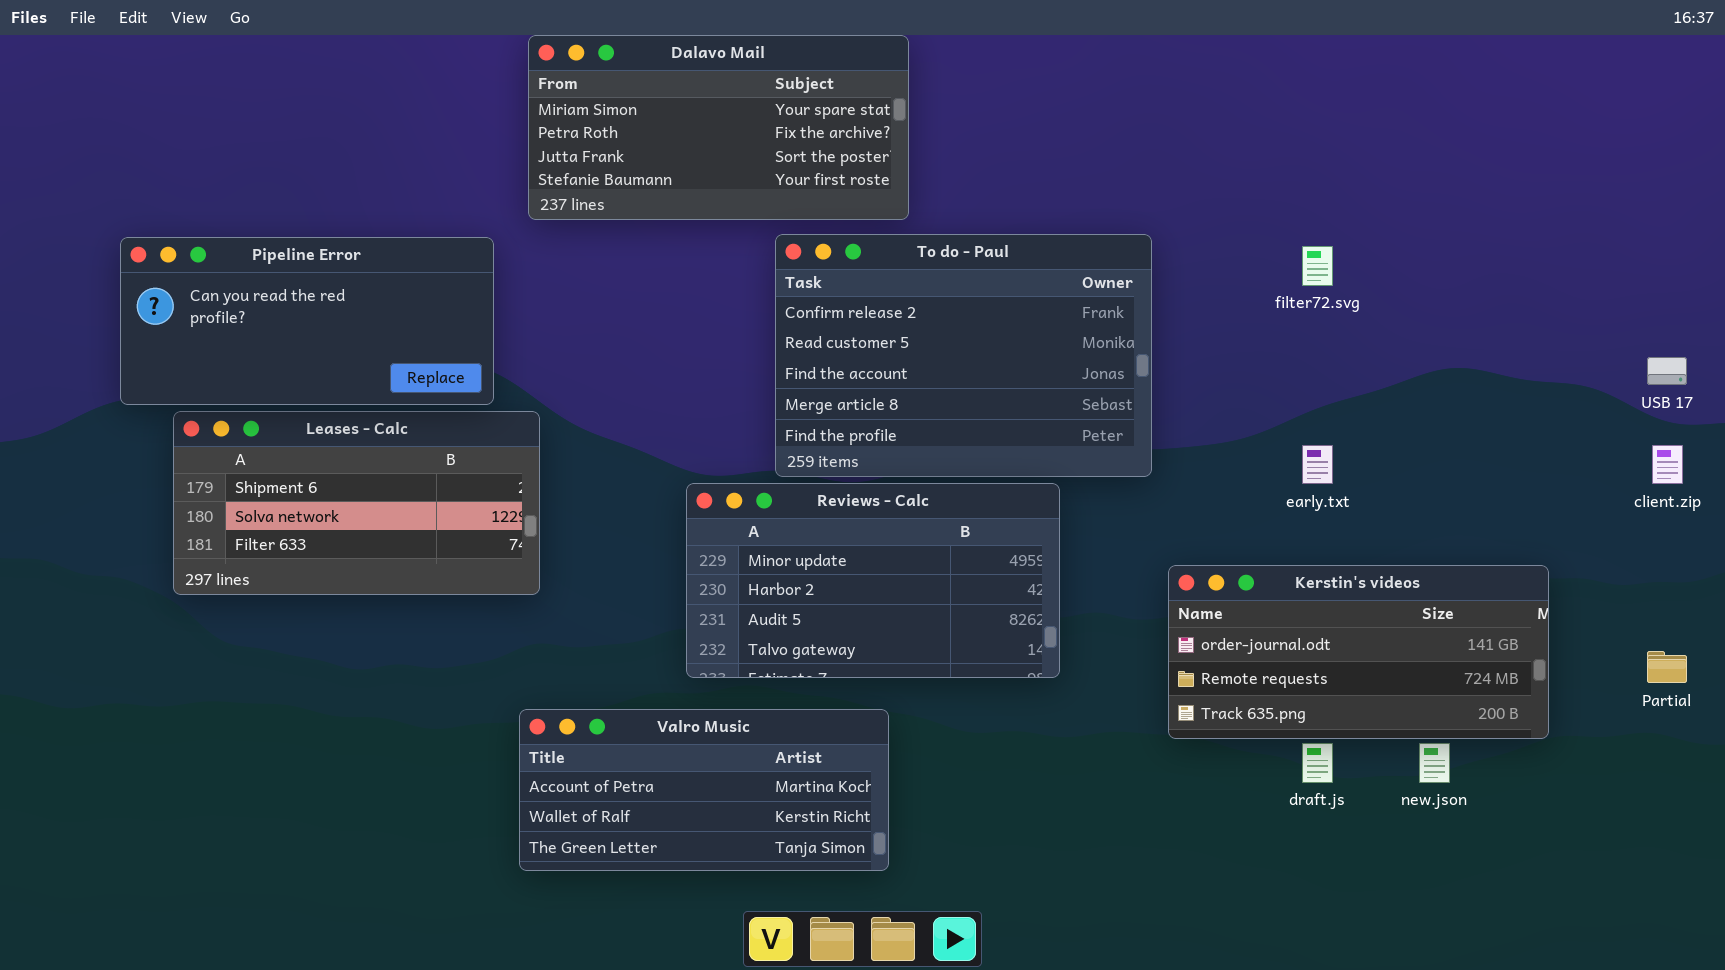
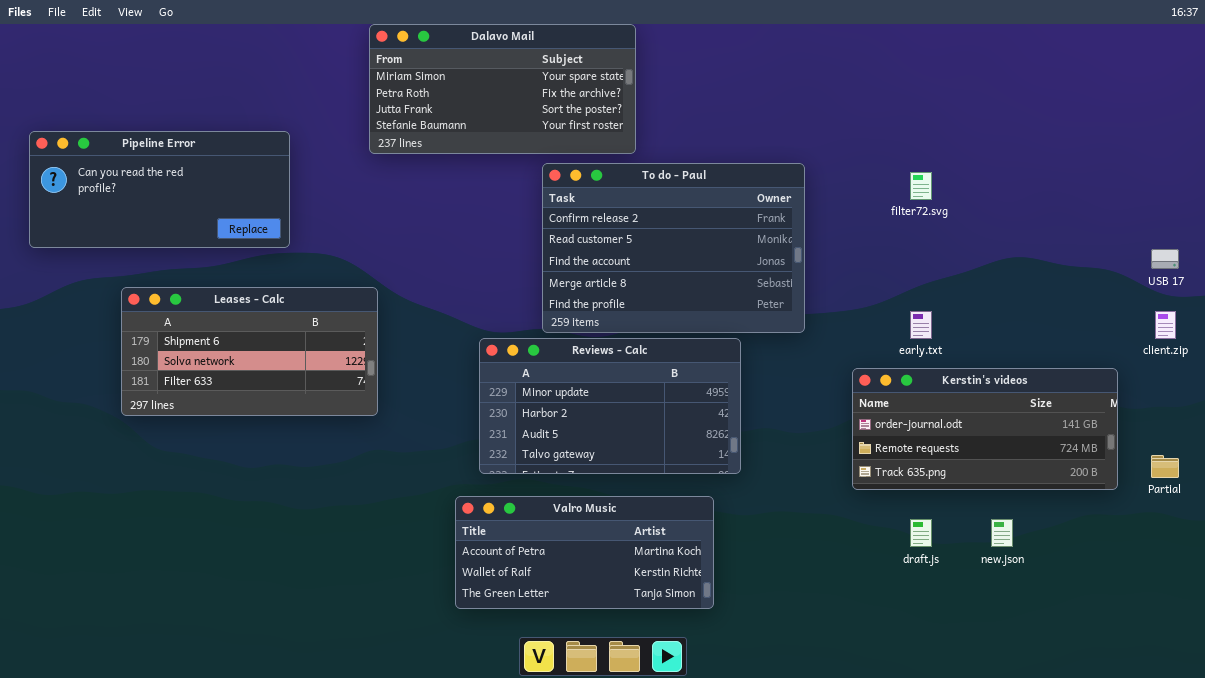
Pipeline Error: [120,237,494,405] -> [29,131,290,248], moved
Kerstin's videos: [1168,565,1549,739] -> [852,368,1118,490], moved
Valro Music: [519,709,889,871] -> [455,496,714,609], moved

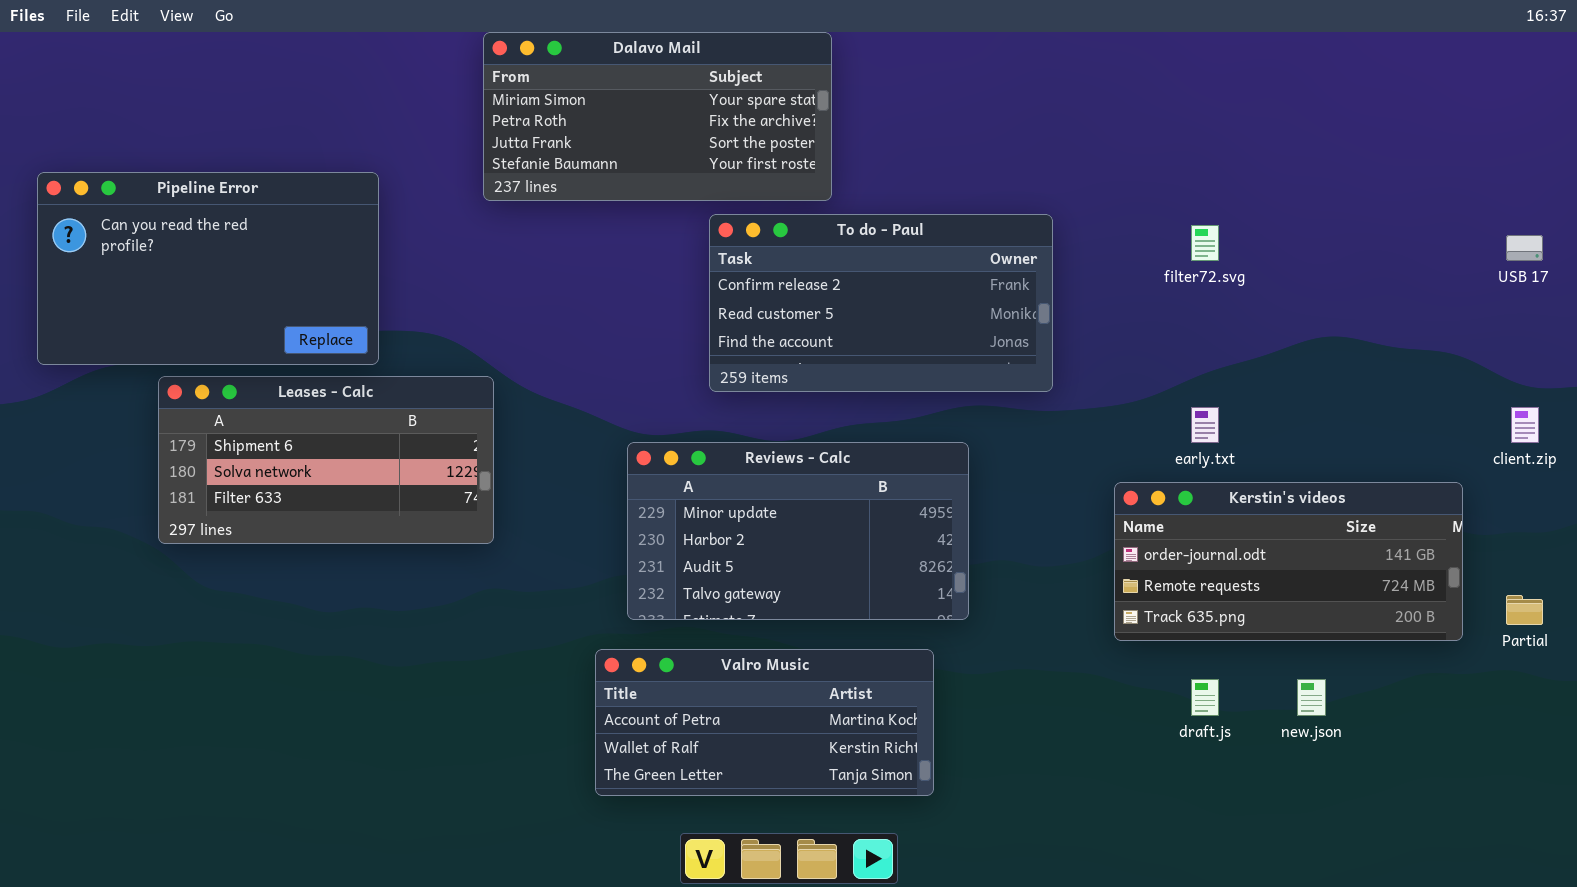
Pipeline Error: [29,131,290,248] -> [37,172,379,365], resized
To do - Paul: [542,163,805,333] -> [709,214,1053,392], resized
USB 17: [1151,249,1179,269] -> [1506,235,1543,261], moved

